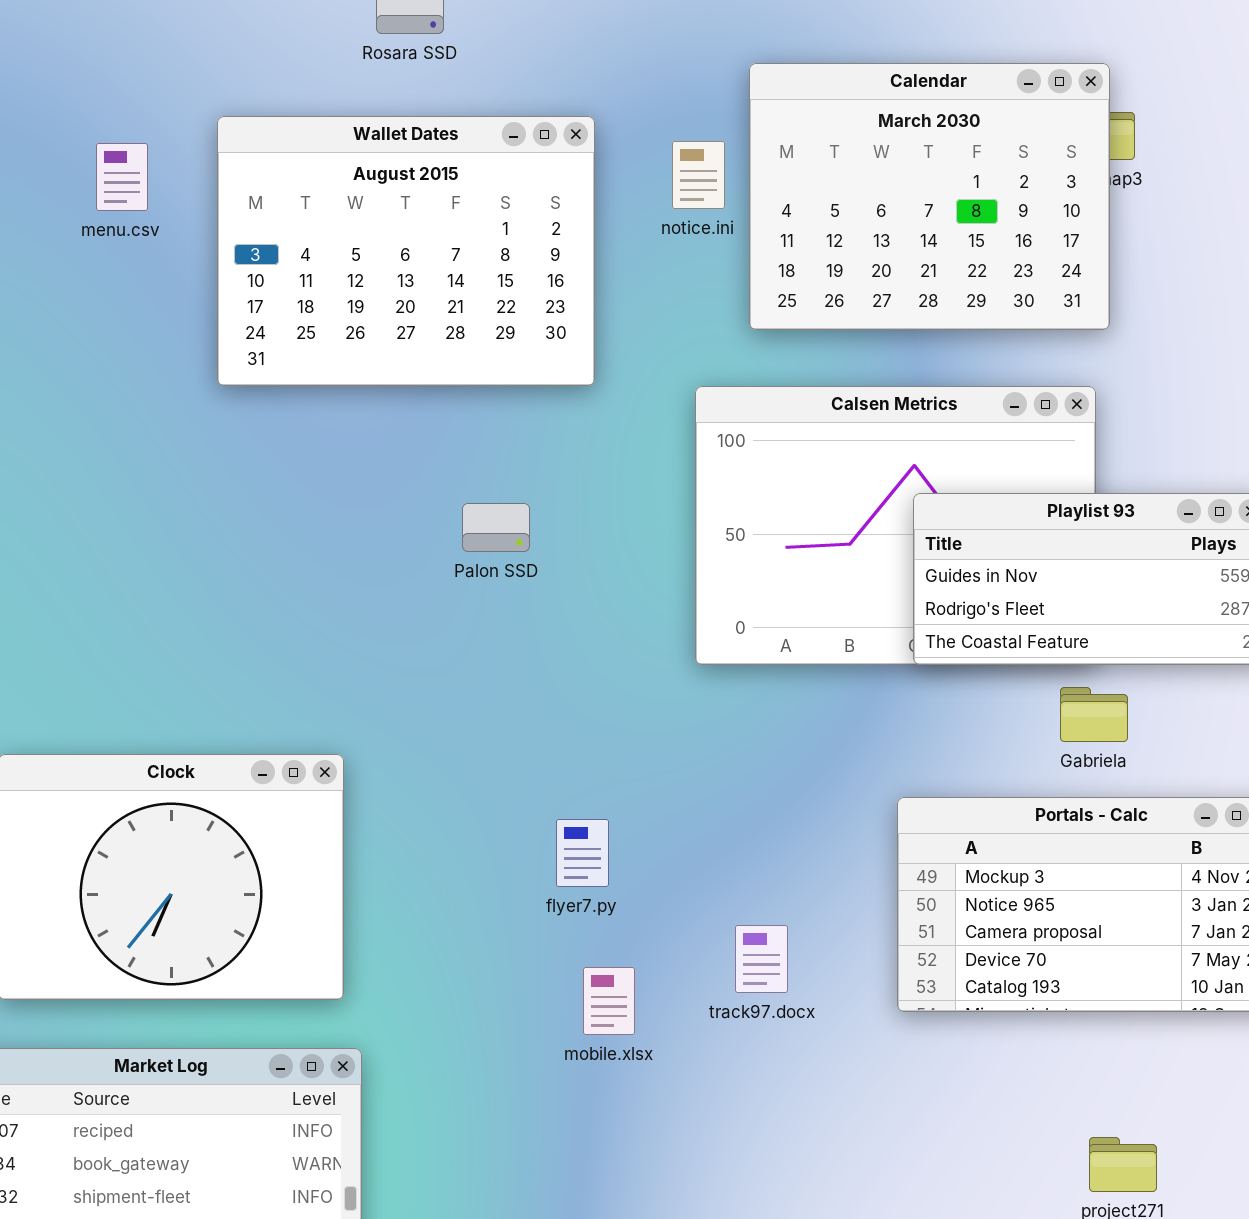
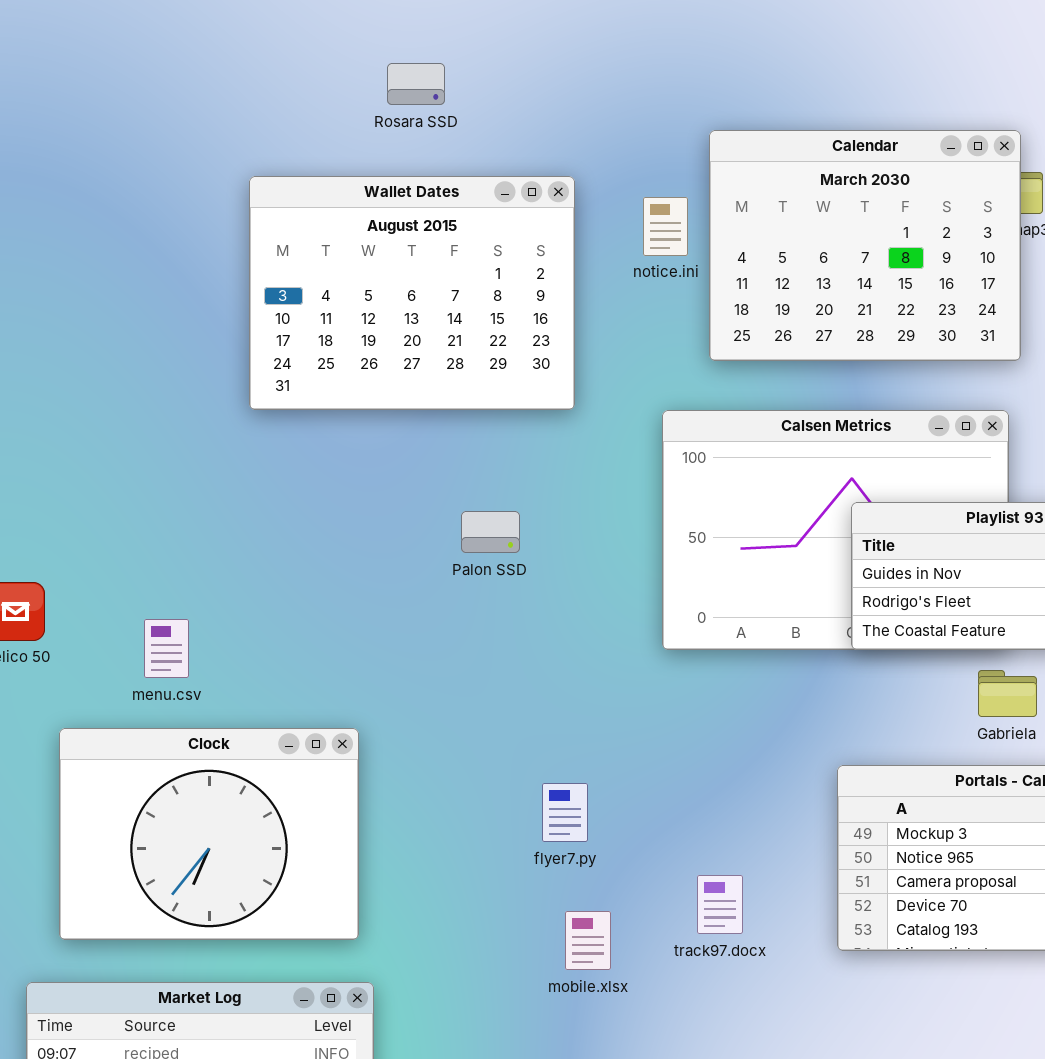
menu.csv: [96,143,148,211] -> [144,619,189,678], moved

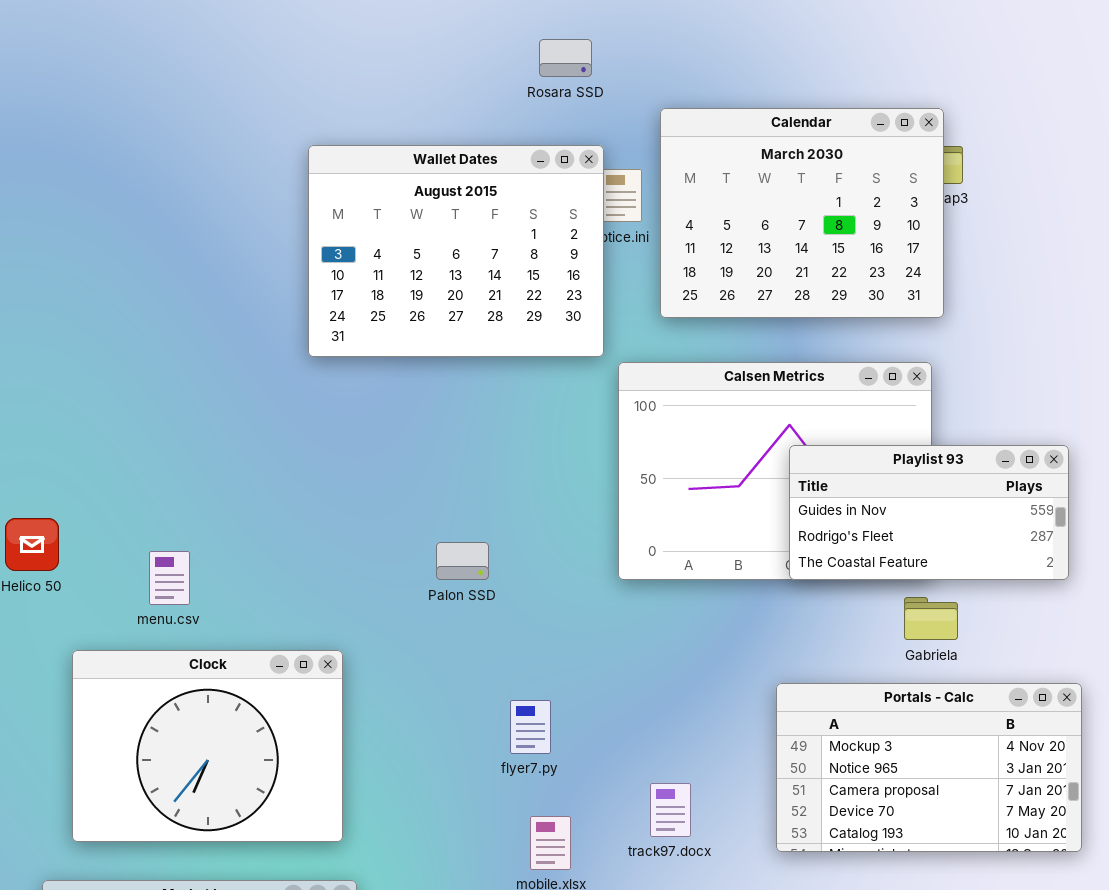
Rosara SSD: [387,63,445,105] -> [539,39,592,77], moved
Wallet Dates: [249,176,575,410] -> [308,145,604,357], moved
Palon SSD: [461,511,520,553] -> [436,542,489,580], moved

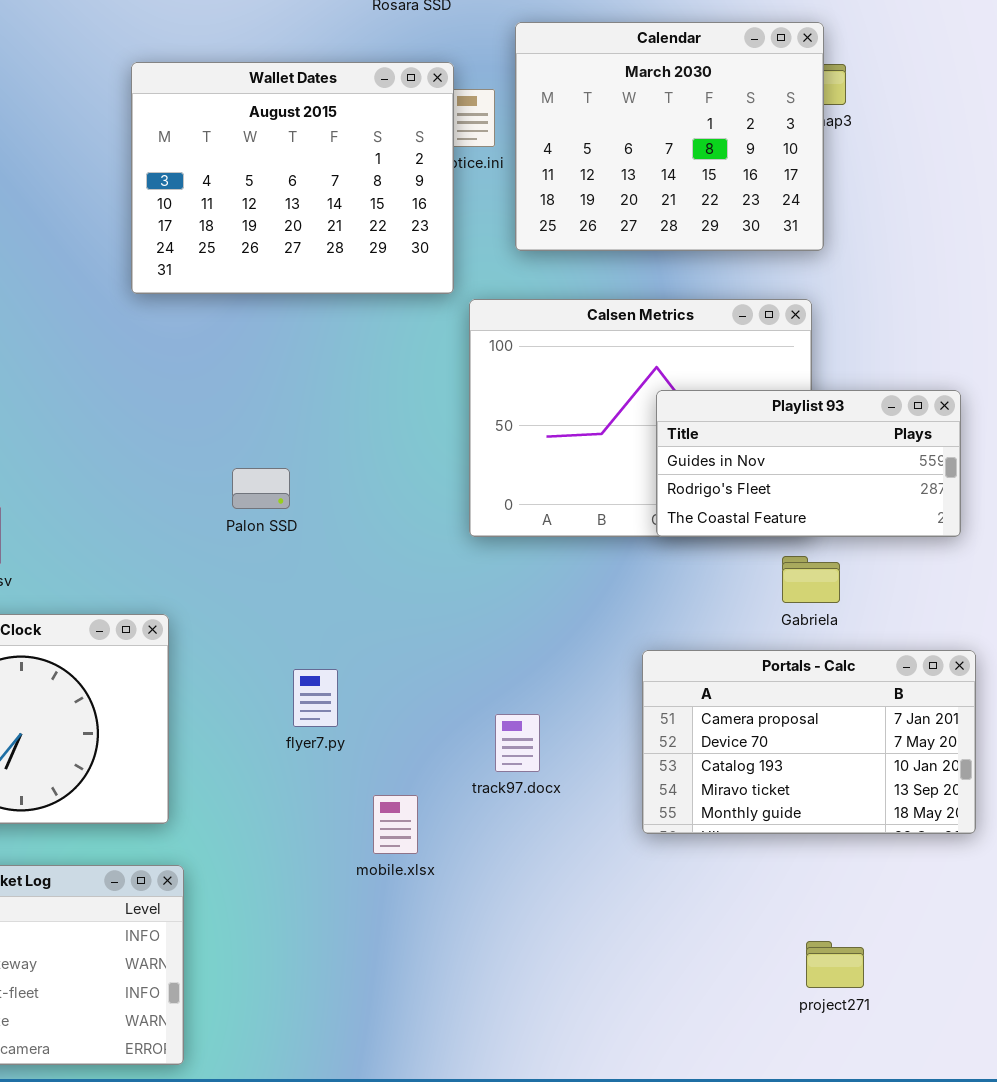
Palon SSD: [436,542,489,580] -> [232,468,290,509], moved
Portals - Calc: [776,683,1082,852] -> [642,650,976,834], scrolled down 2 rows
flyer7.py: [510,700,551,754] -> [293,669,338,727], moved
track97.docx: [650,783,691,837] -> [495,714,540,772], moved

